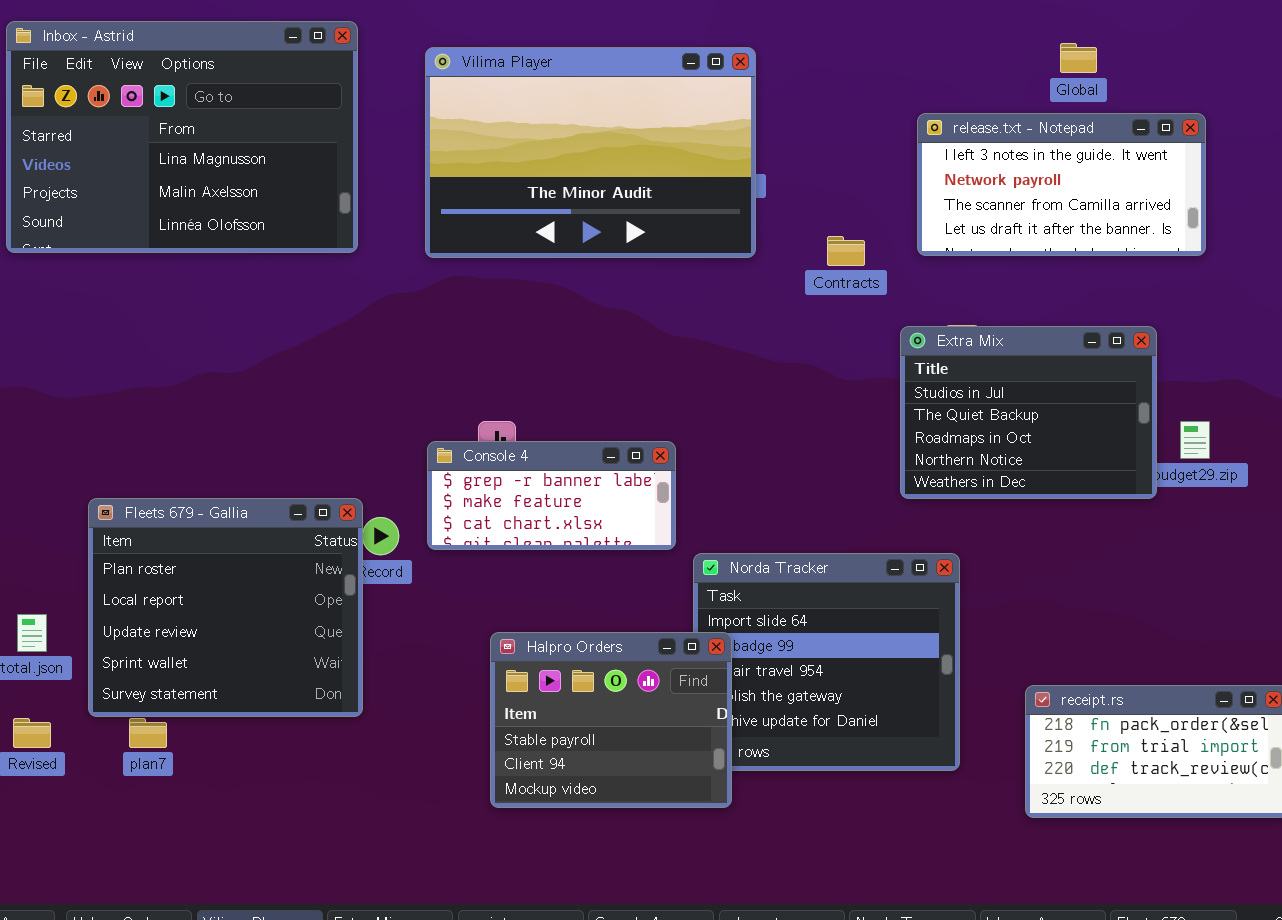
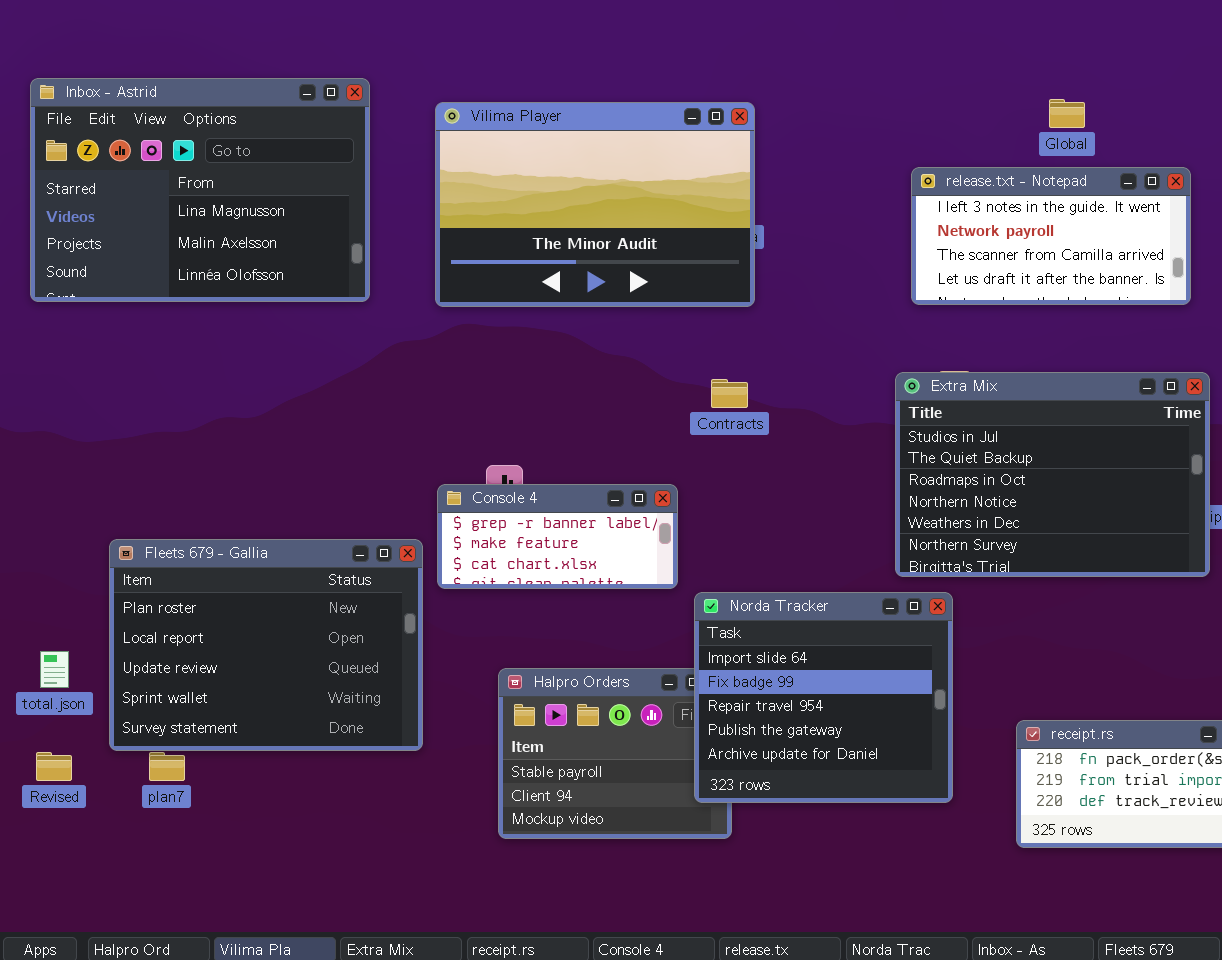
Contracts: [827,236,865,266] -> [711,379,748,408], moved
Extra Mix: [900,326,1157,499] -> [895,372,1210,577], resized
Fleets 679 - Gallia: [88,498,363,717] -> [109,539,423,751], resized
Norda Tracker: [693,553,960,771] -> [694,592,953,803], raised

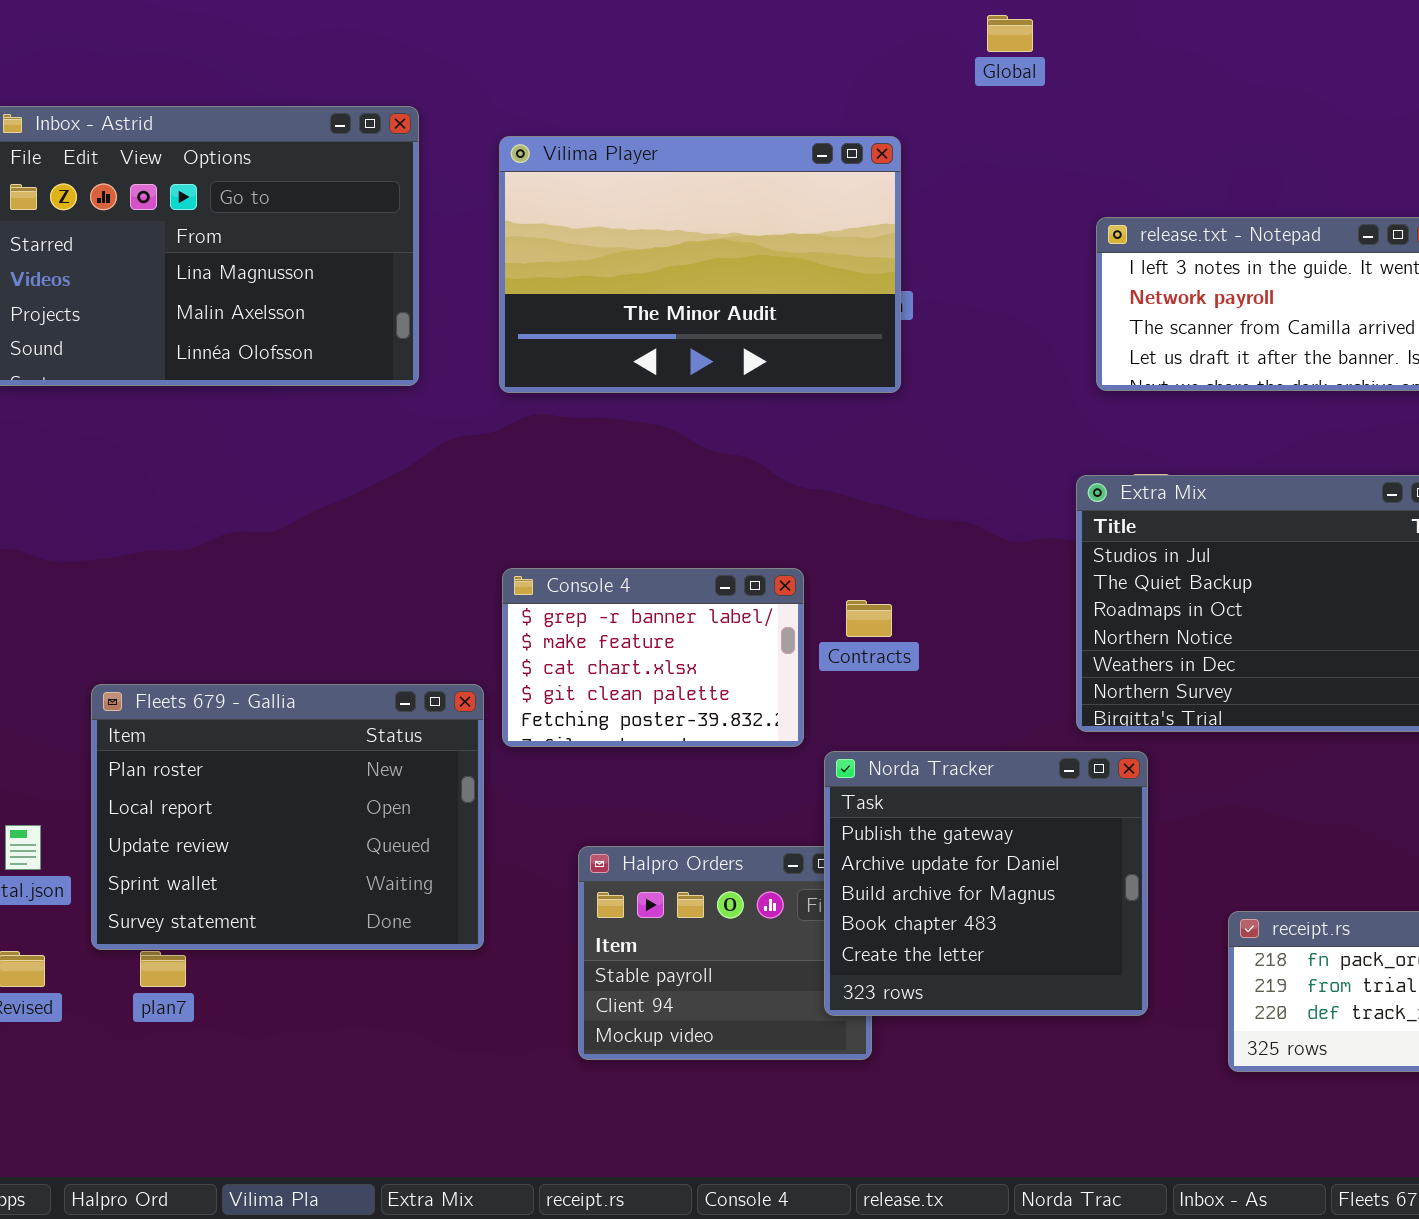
Global: [1049,99,1085,128] -> [987,15,1033,52], moved
Contracts: [711,379,748,408] -> [846,600,892,637], moved
Console 4: [437,484,678,589] -> [502,568,804,747], resized
Norda Tracker: [694,592,953,803] -> [824,751,1148,1016], scrolled down 3 rows

